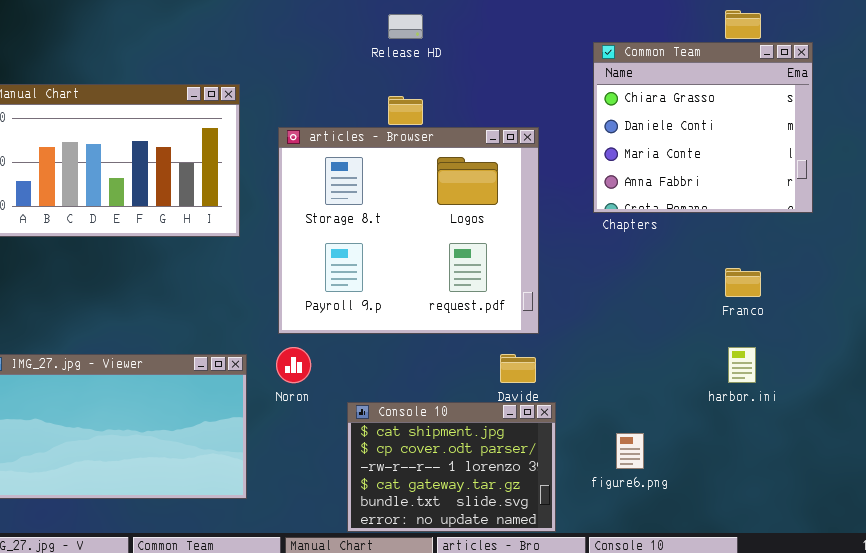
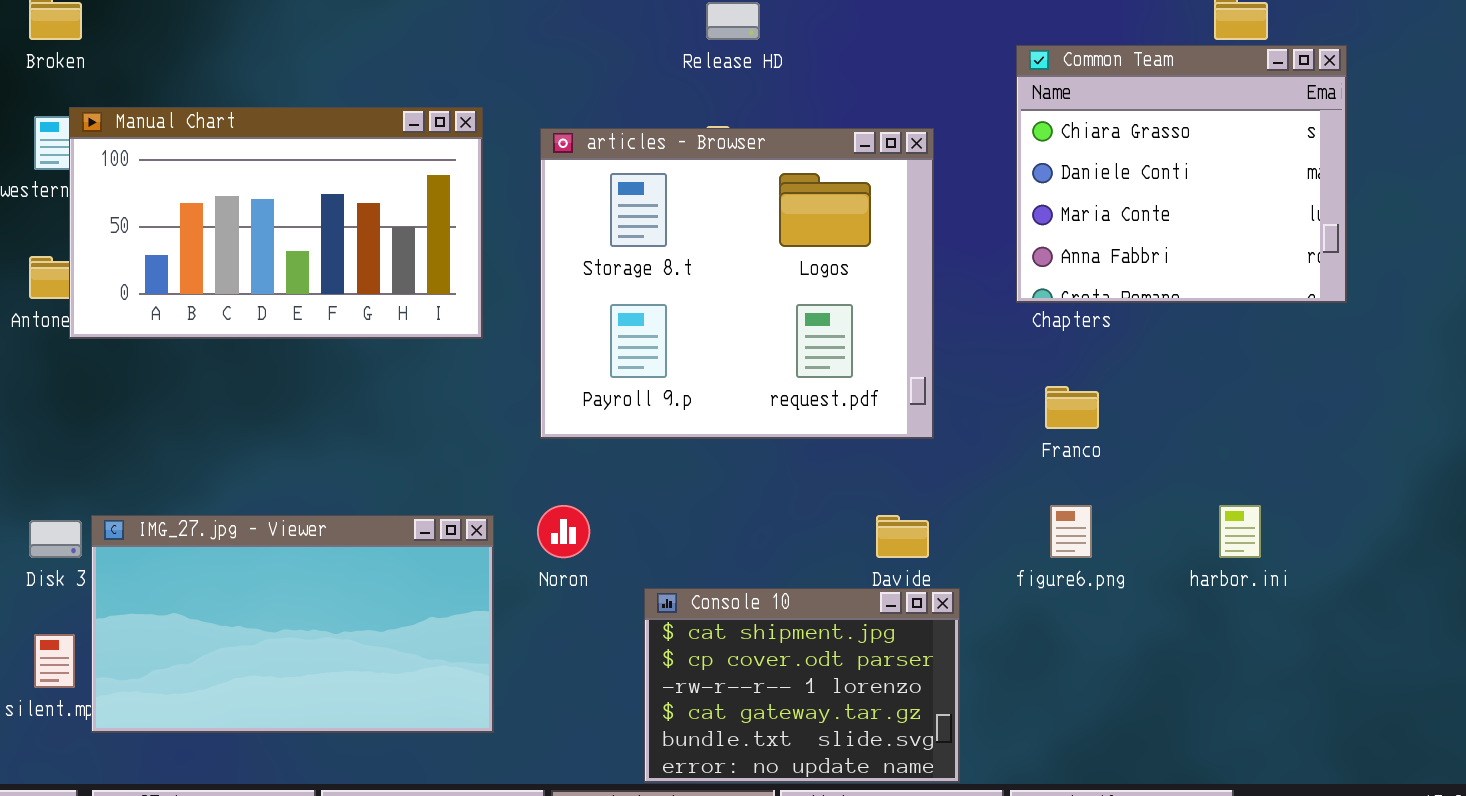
articles - Browser: [278,127,539,334] -> [540,128,934,439], moved
Franco: [725,268,761,297] -> [1045,386,1099,429], moved
figure6.png: [616,433,644,469] -> [1050,505,1092,558], moved

